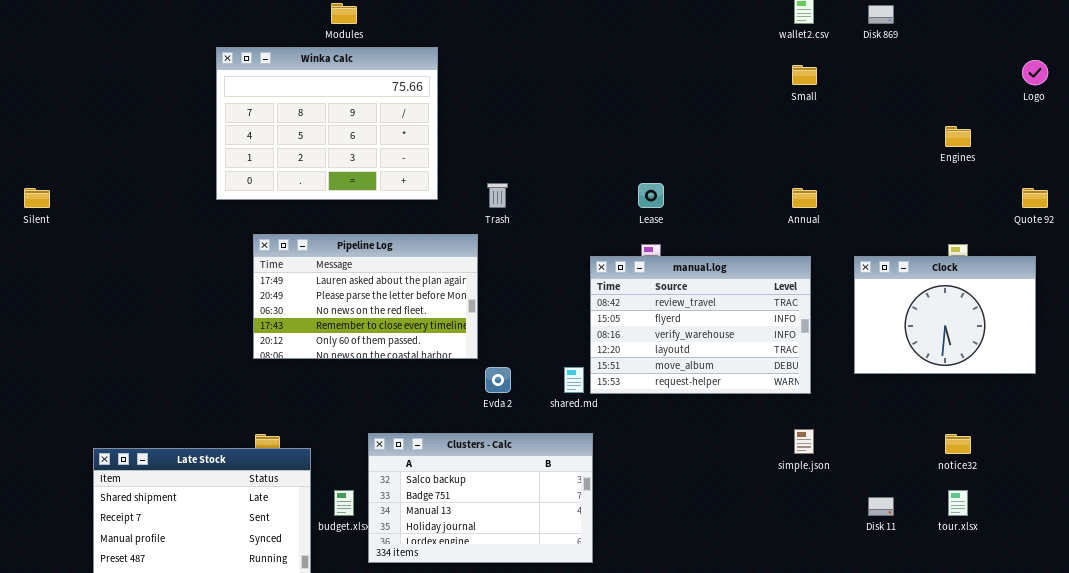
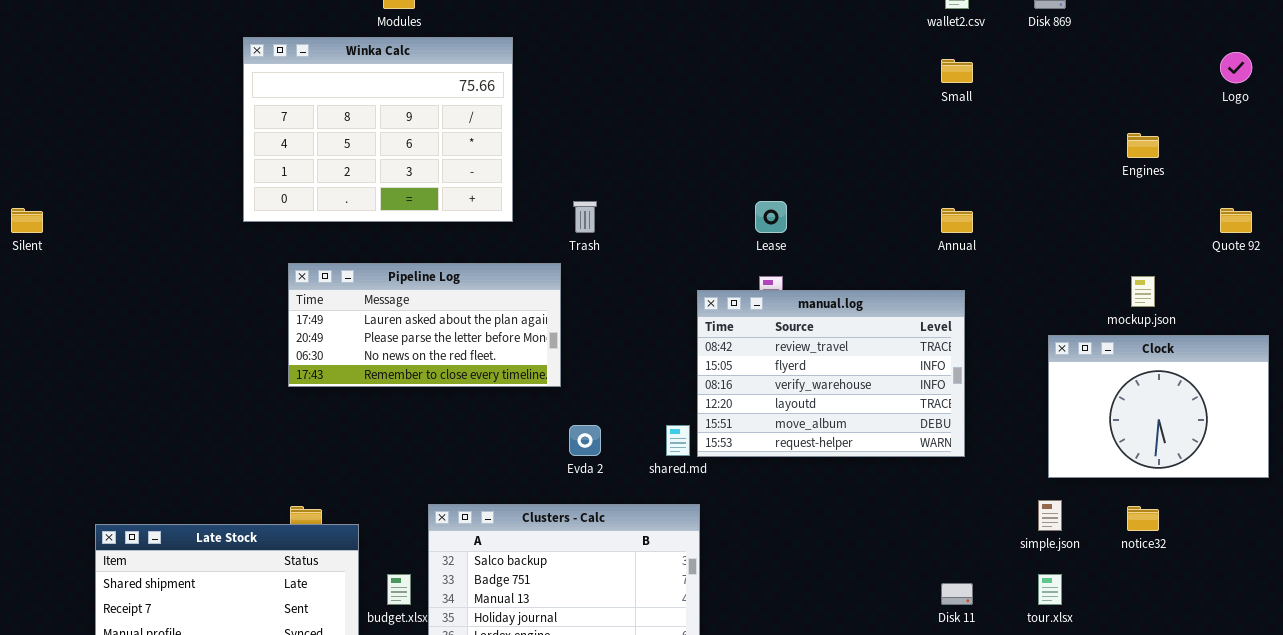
Pipeline Log: [253,234,478,359] -> [288,263,561,387], resized
Clock: [854,256,1036,374] -> [1048,335,1269,478], moved
simple.json: [794,429,814,454] -> [1038,500,1062,531], moved
tour.xlsx: [948,490,968,516] -> [1038,574,1062,605], moved
Disk 11: [868,497,894,516] -> [941,583,973,605], moved

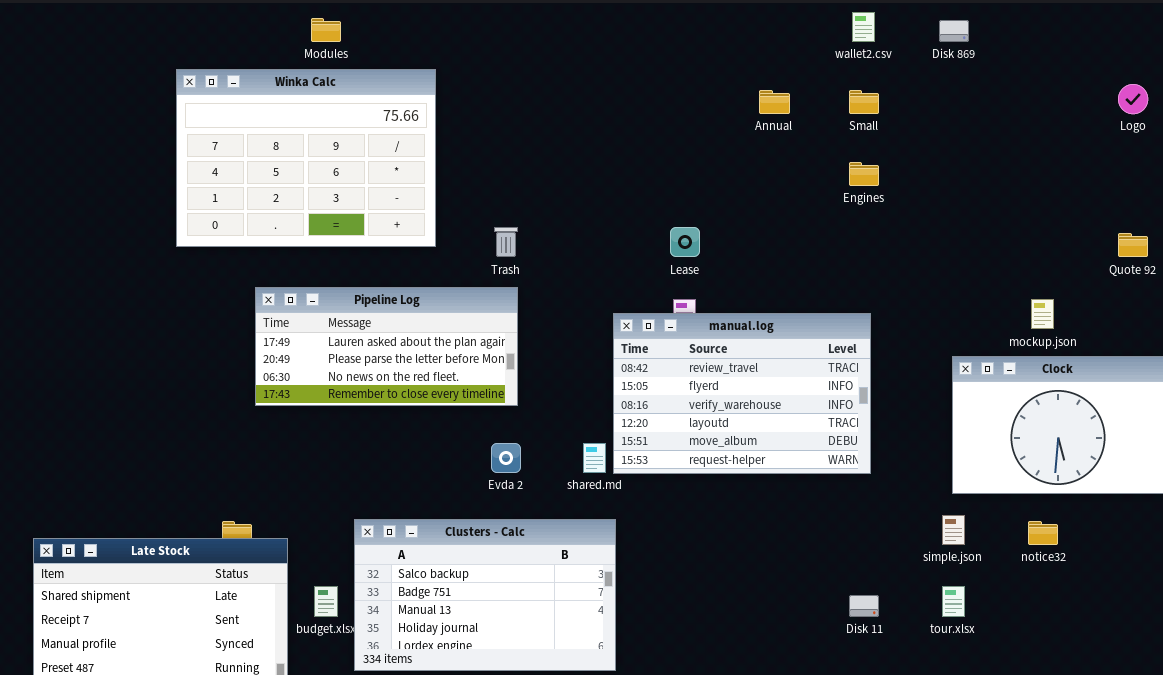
Engines: [1127,133,1159,158] -> [849,162,879,186], moved
Annual: [941,208,973,233] -> [759,90,790,114], moved
Pipeline Log: [288,263,561,387] -> [255,287,518,406], moved

